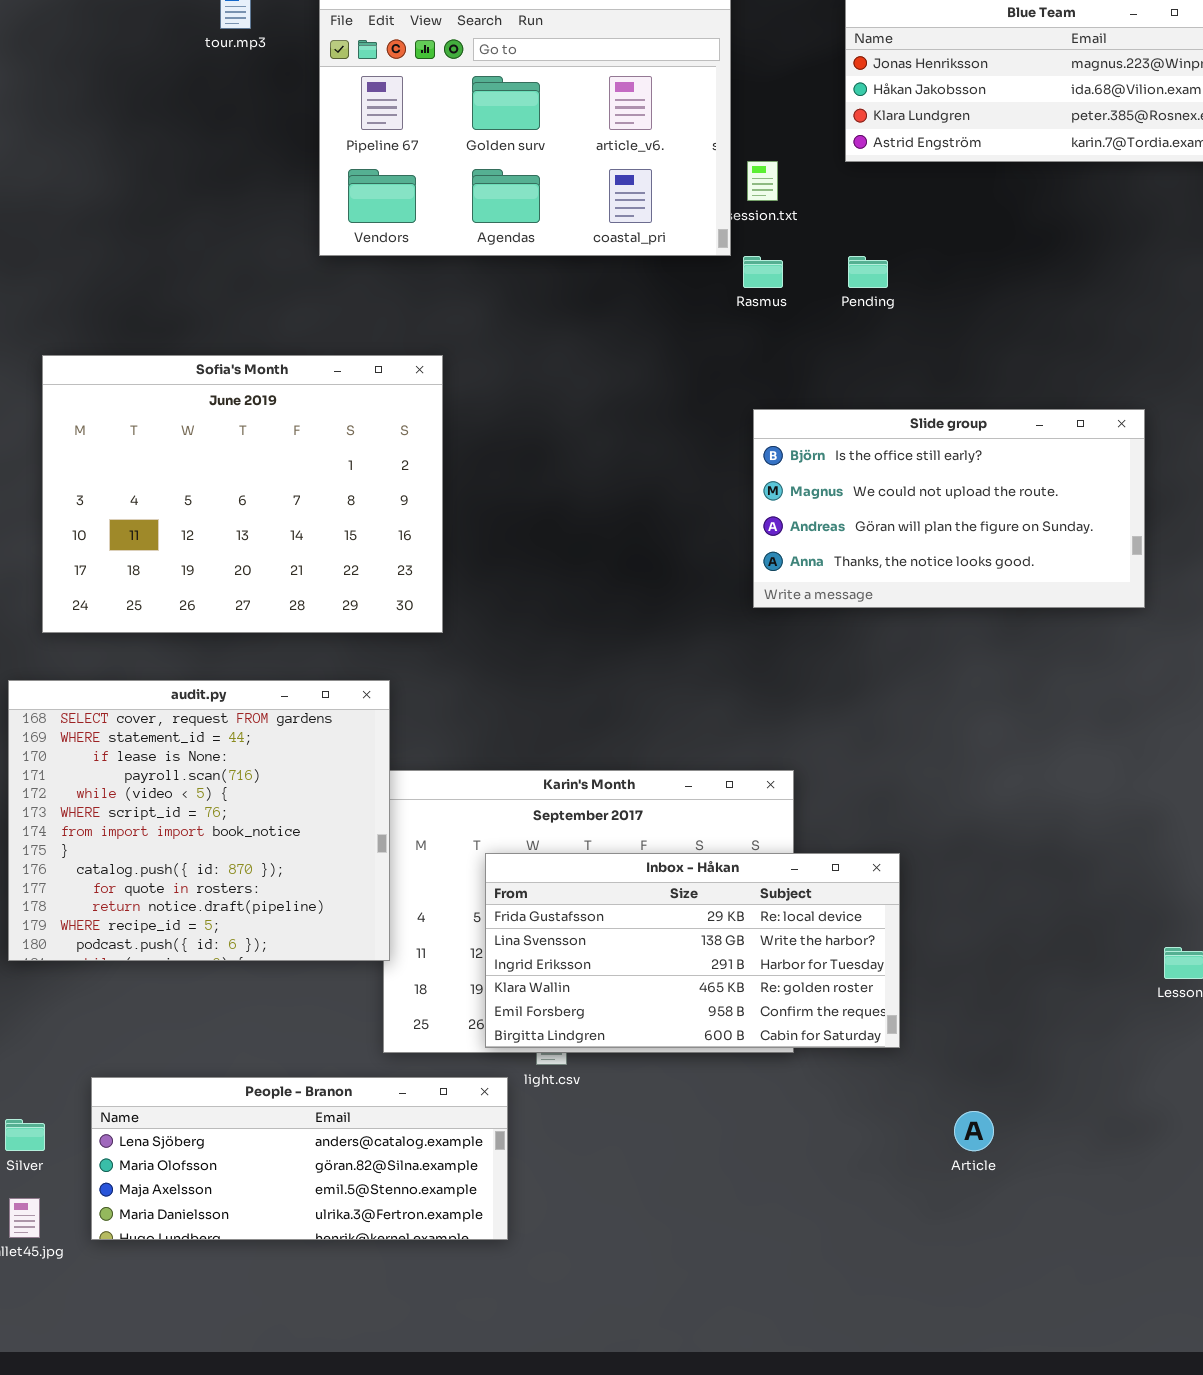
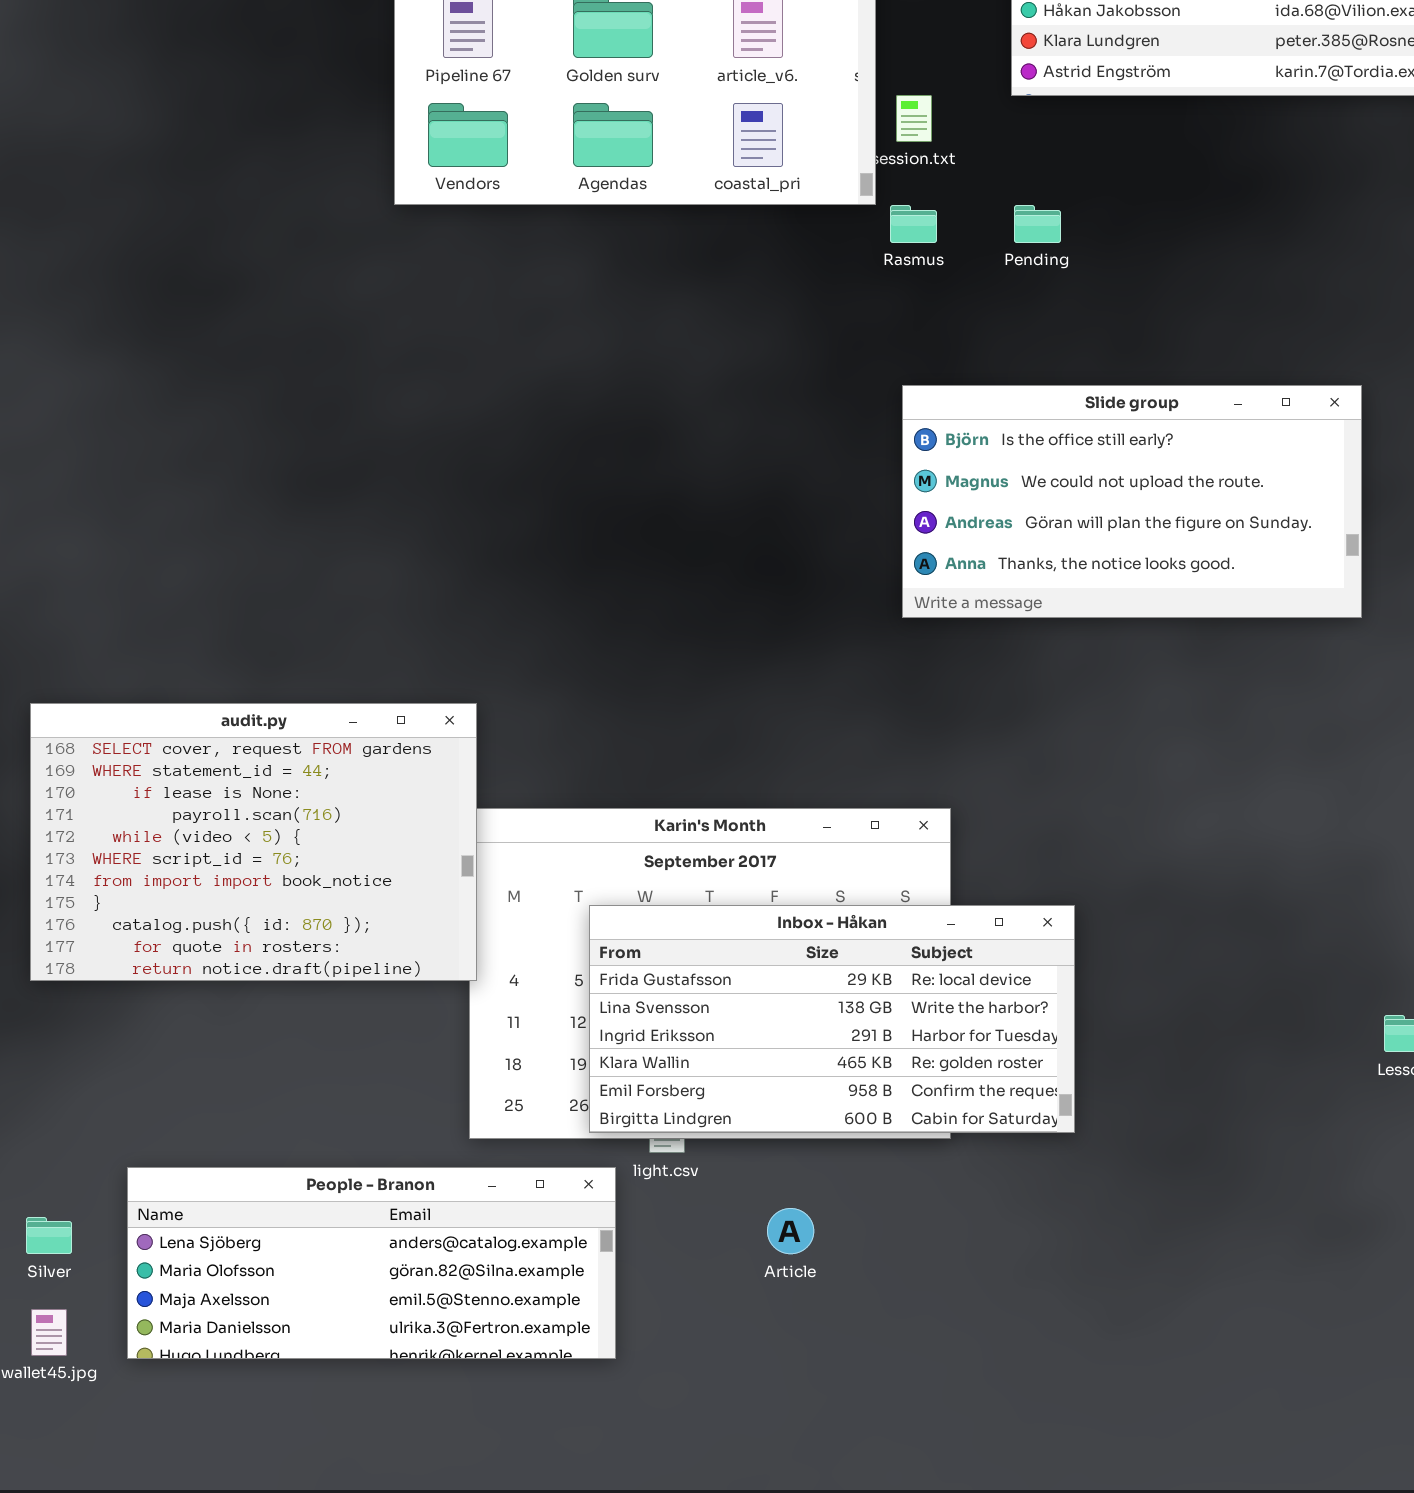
Sofia's Month: [42,355,443,633] -> none, closed
audit.py: [8,680,390,961] -> [30,703,477,981], resized
Article: [954,1111,994,1151] -> [767,1208,814,1254], moved

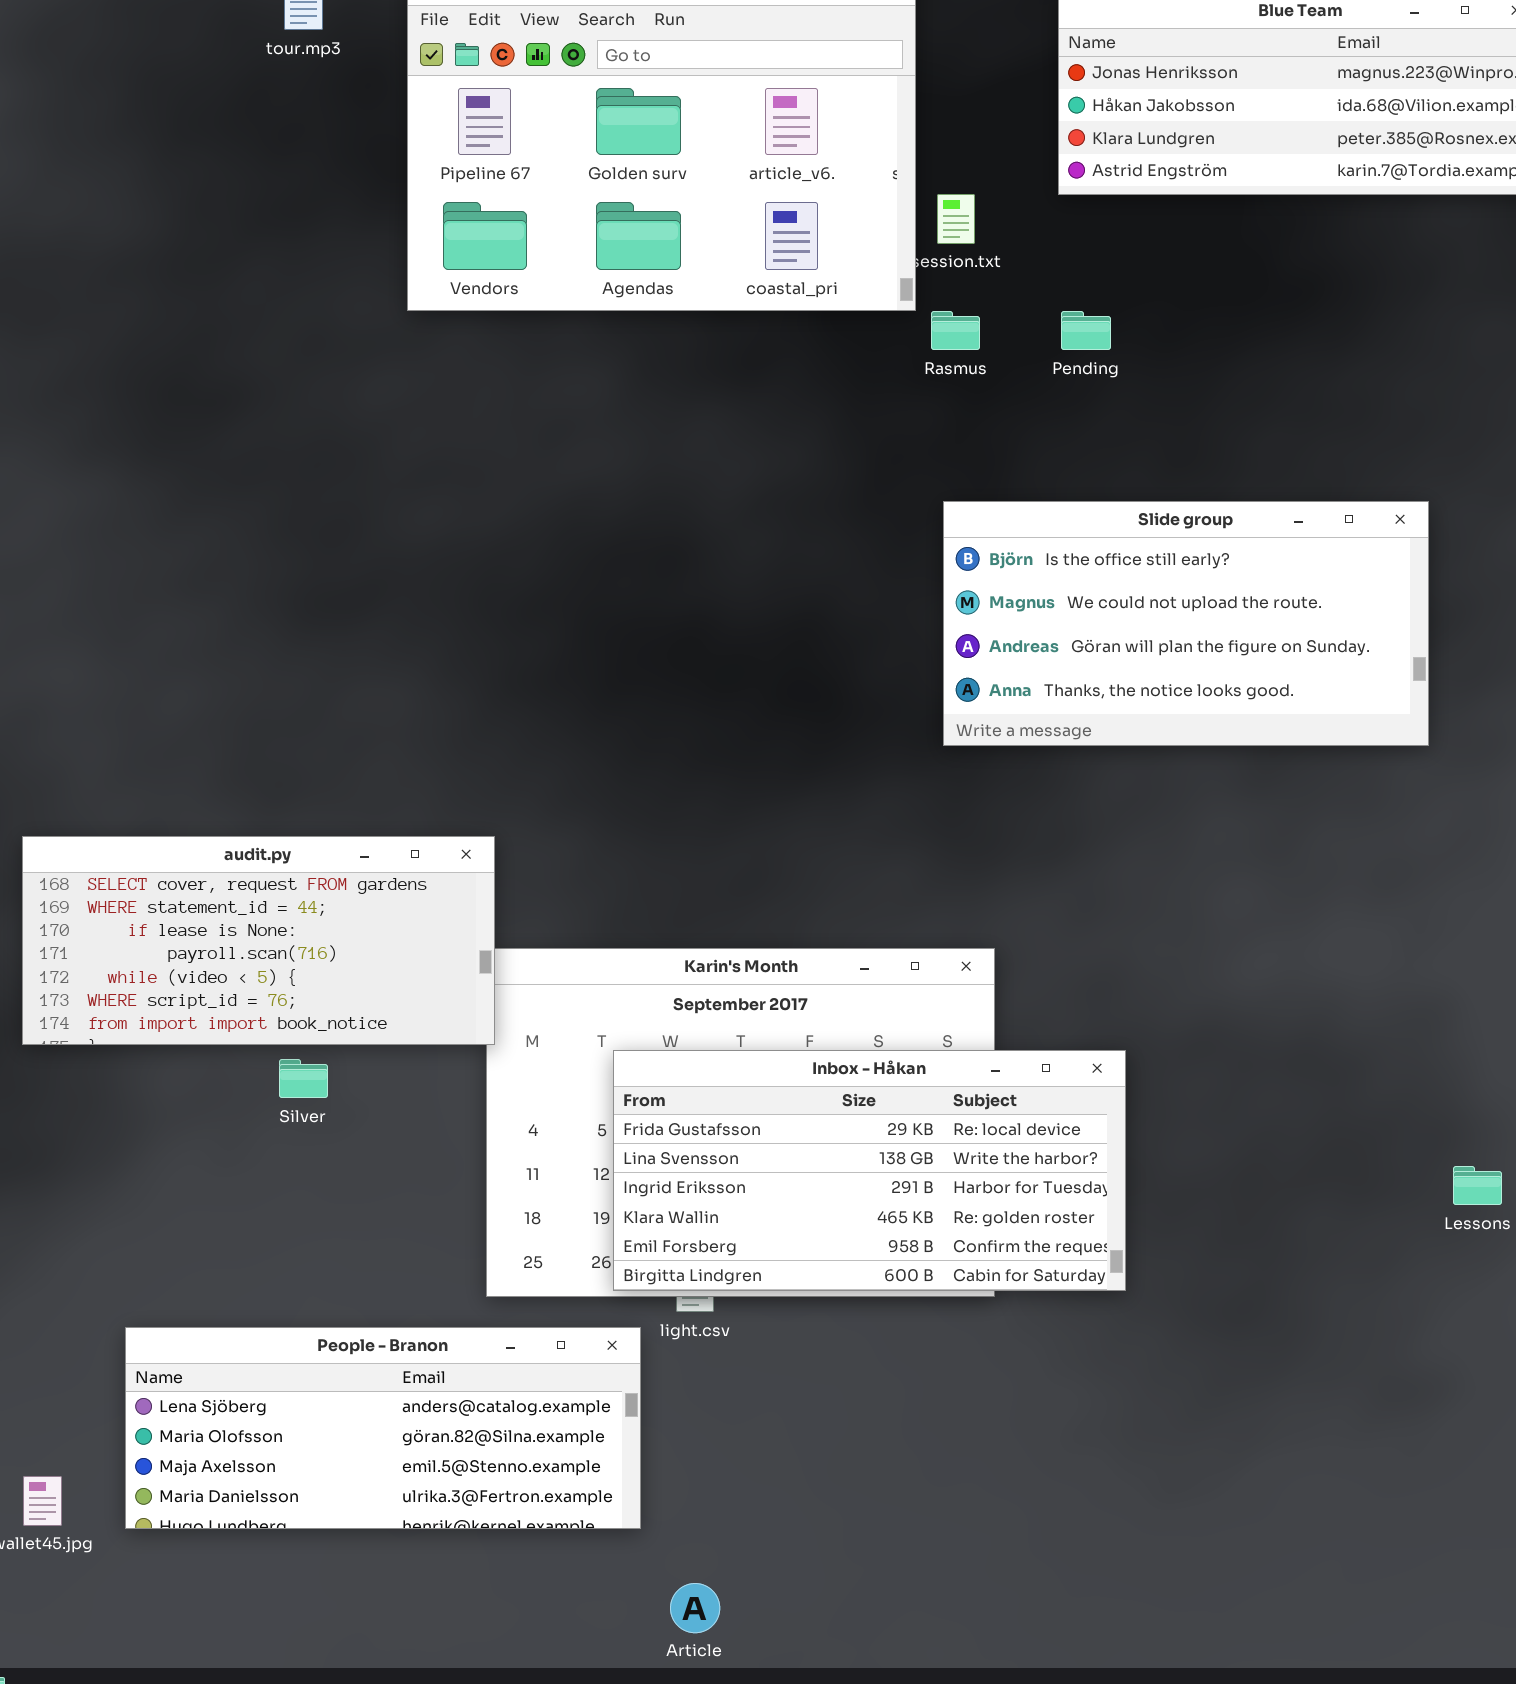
audit.py: [30,703,477,981] -> [22,836,495,1045], resized
Article: [767,1208,814,1254] -> [670,1583,720,1633], moved
Silver: [26,1217,72,1254] -> [279,1059,328,1098], moved

